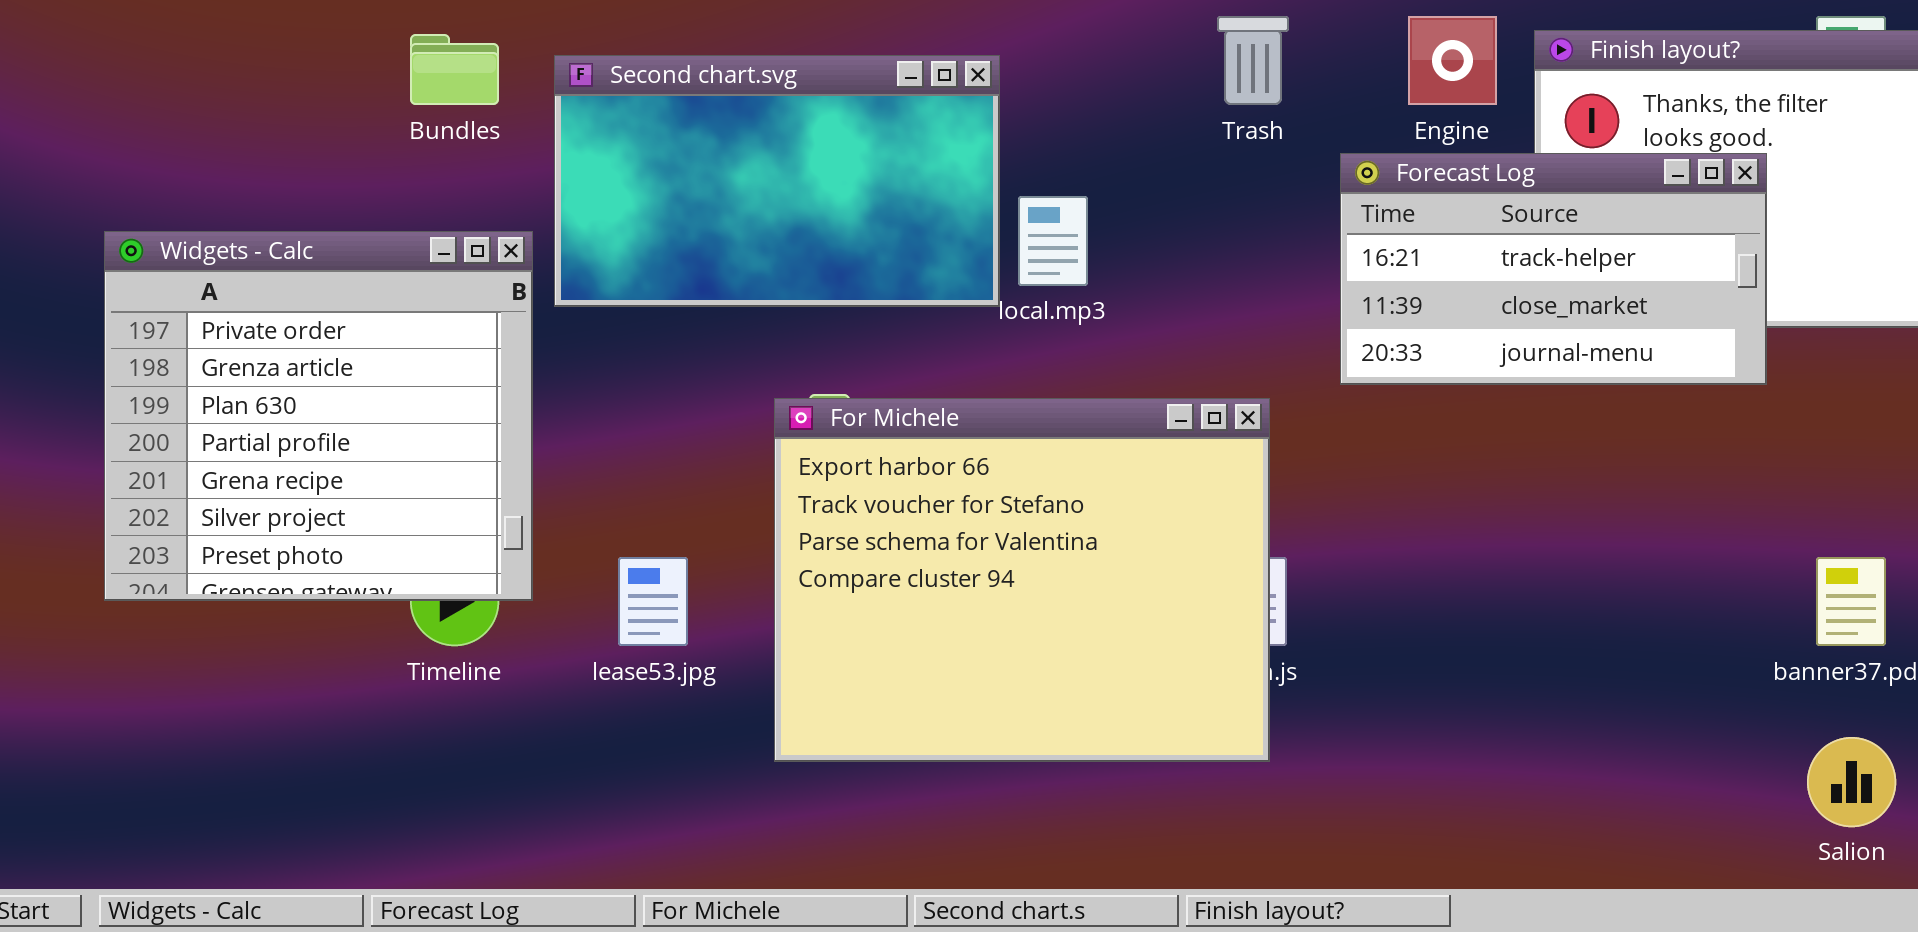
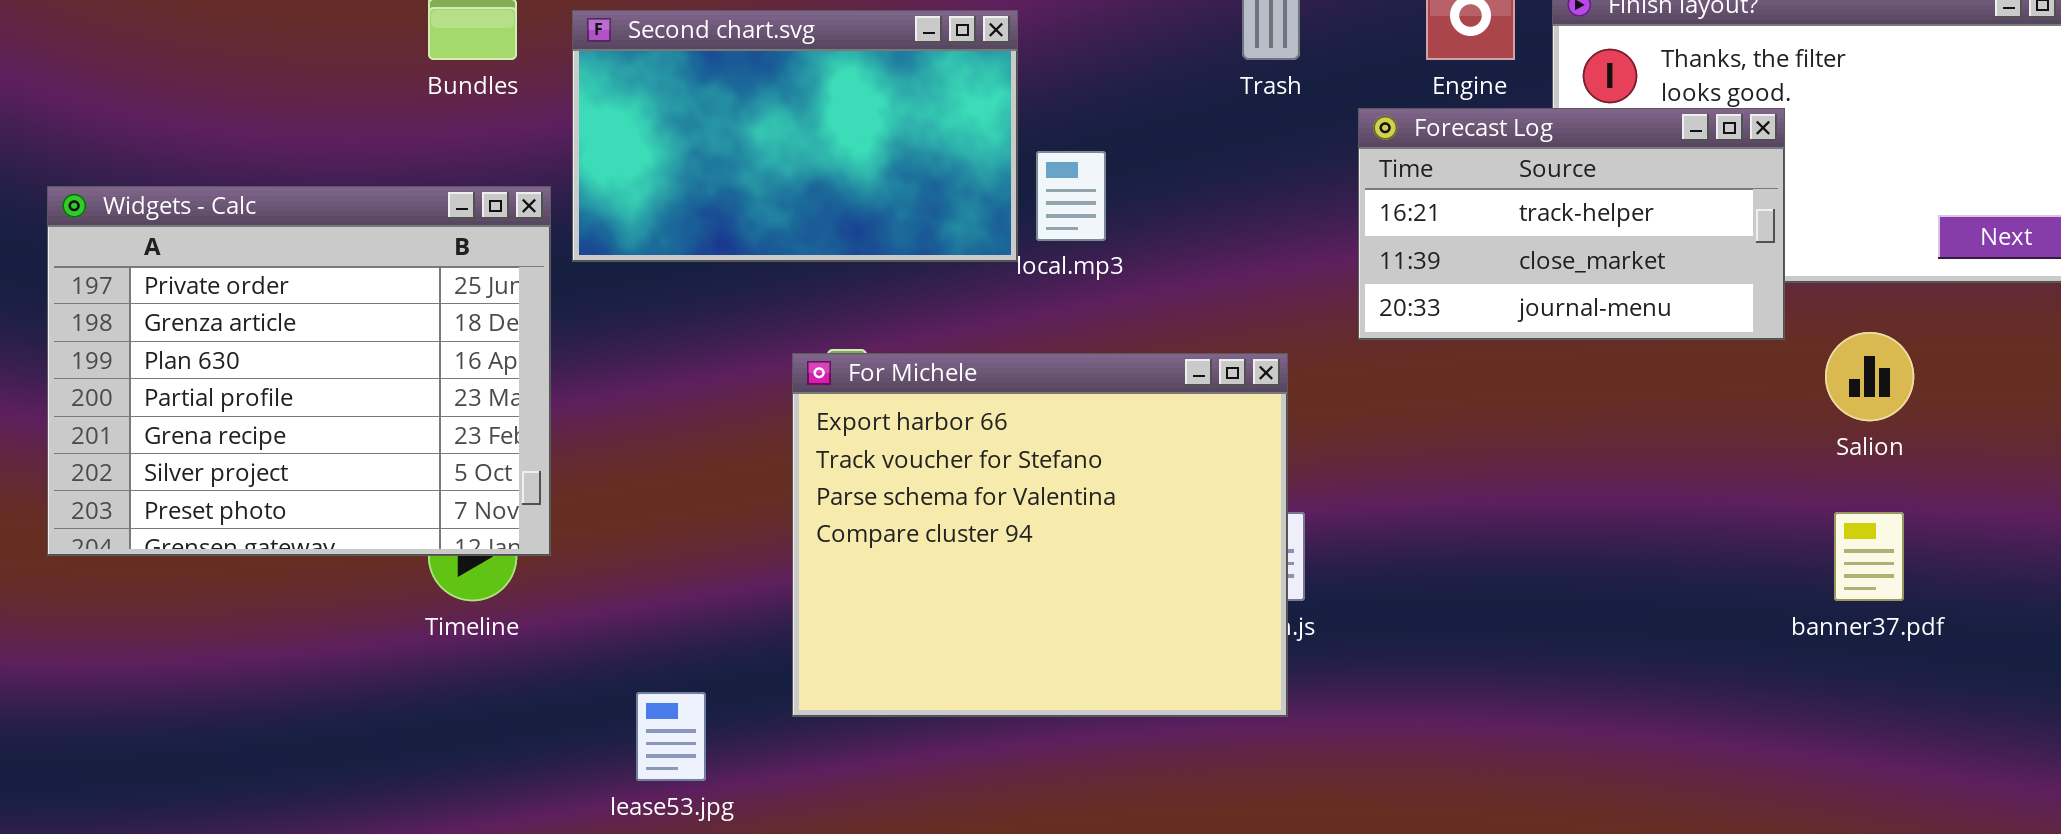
Widgets - Calc: [104,231,533,601] -> [47,186,551,556], resized
lease53.jpg: [618,557,688,646] -> [636,692,706,781], moved
Salion: [1807,737,1896,827] -> [1825,332,1914,421], moved

